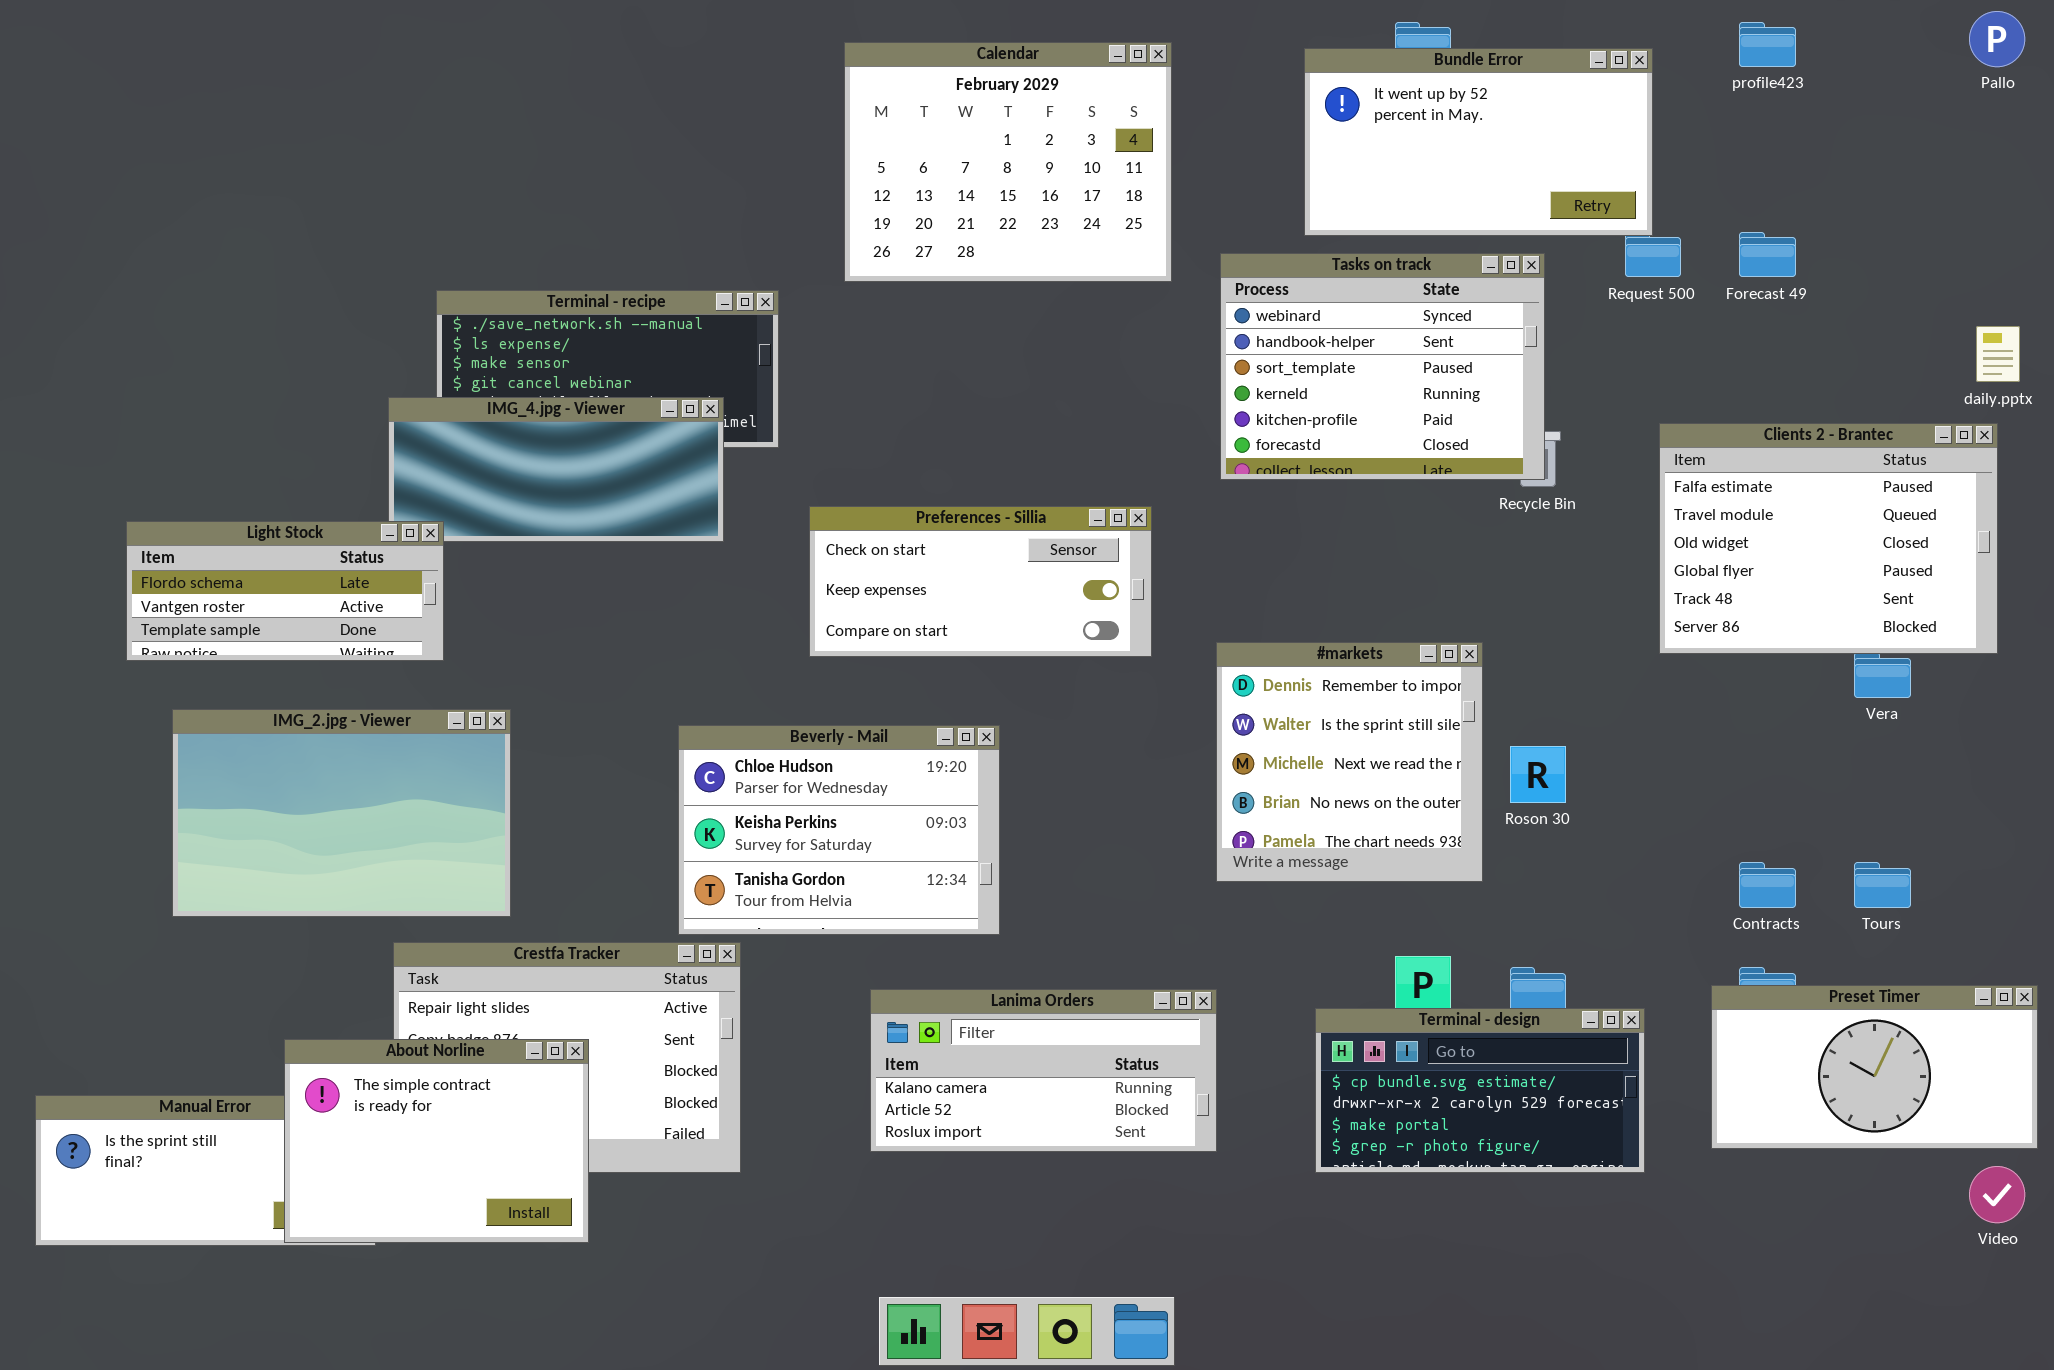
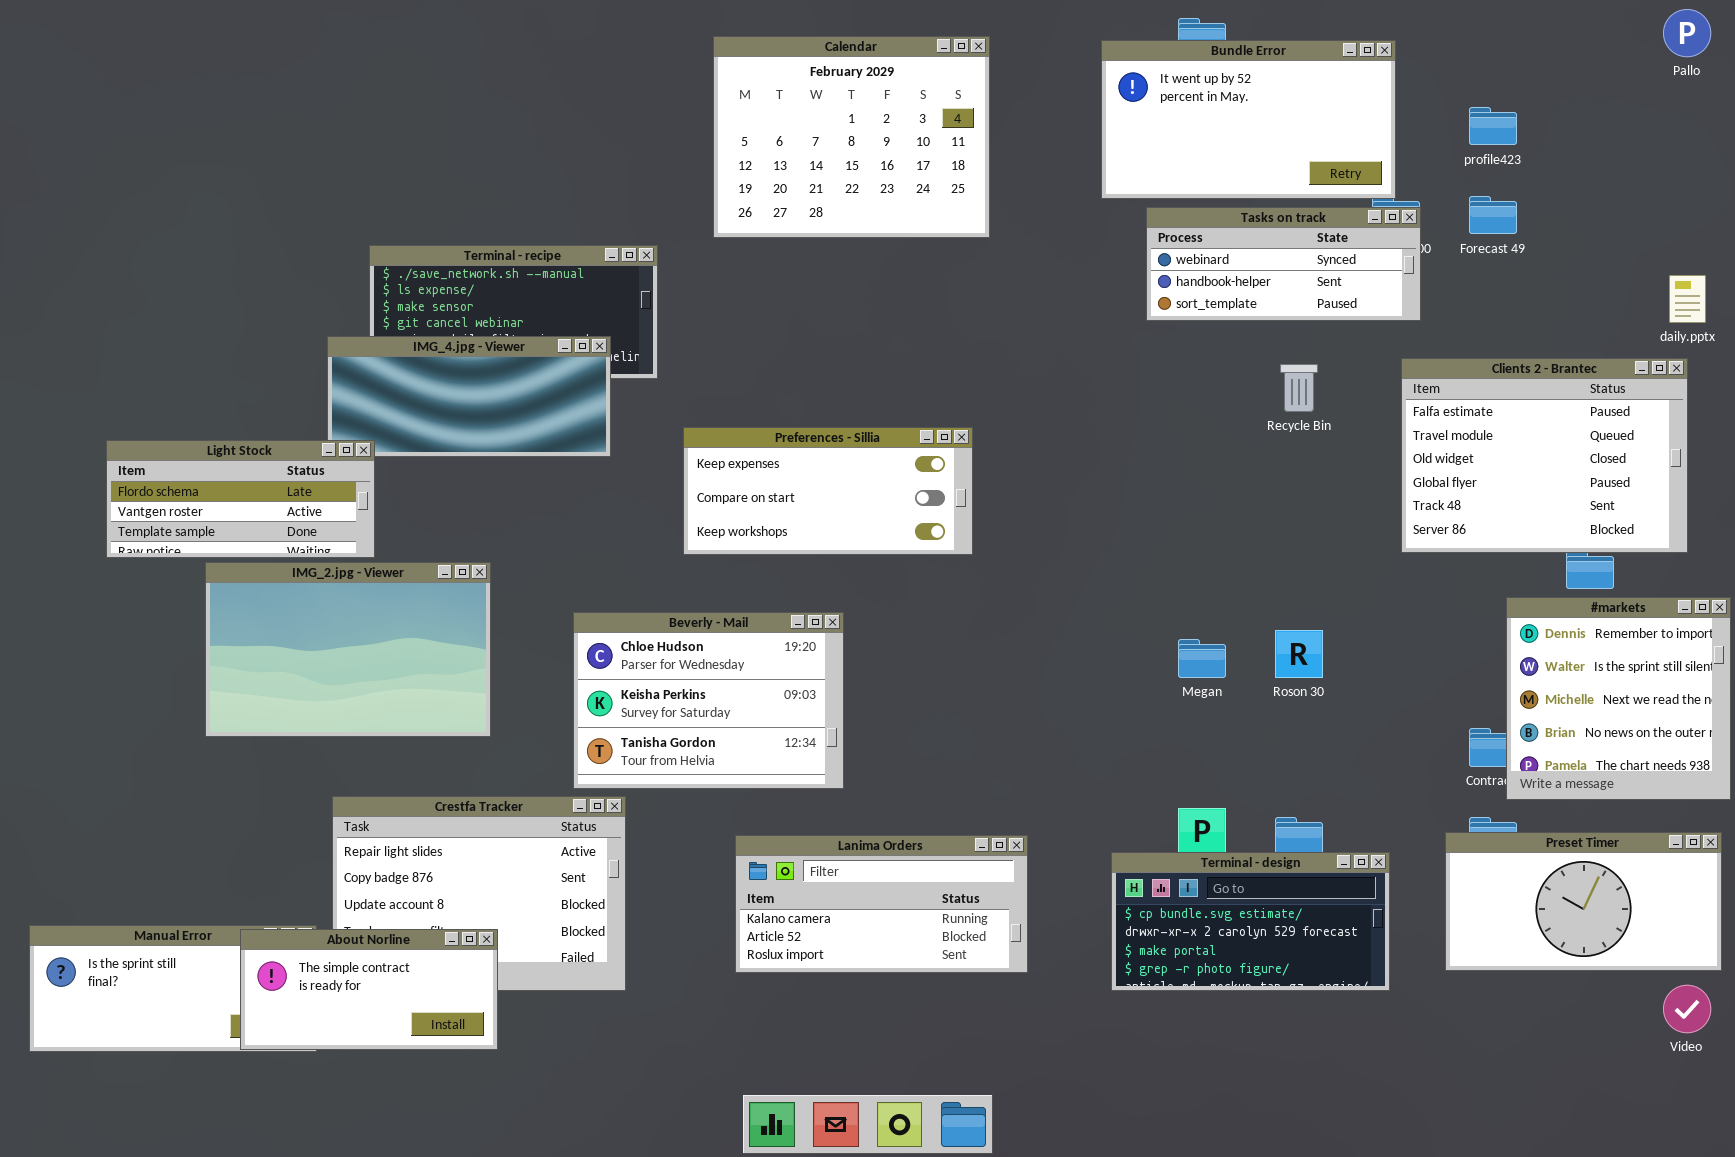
profile423: [1739,22,1796,67] -> [1469,107,1517,145], moved
Tasks on track: [1220,253,1545,480] -> [1146,207,1421,321], moved, resized
Preferences - Sillia: [809,506,1152,657] -> [683,427,973,555], scrolled down 1 row
#markets: [1216,642,1483,882] -> [1506,597,1731,800], moved
IMG_2.jpg - Viewer: [172,709,511,917] -> [205,562,491,737], moved
About Norline: [284,1039,589,1243] -> [240,929,498,1050], resized

